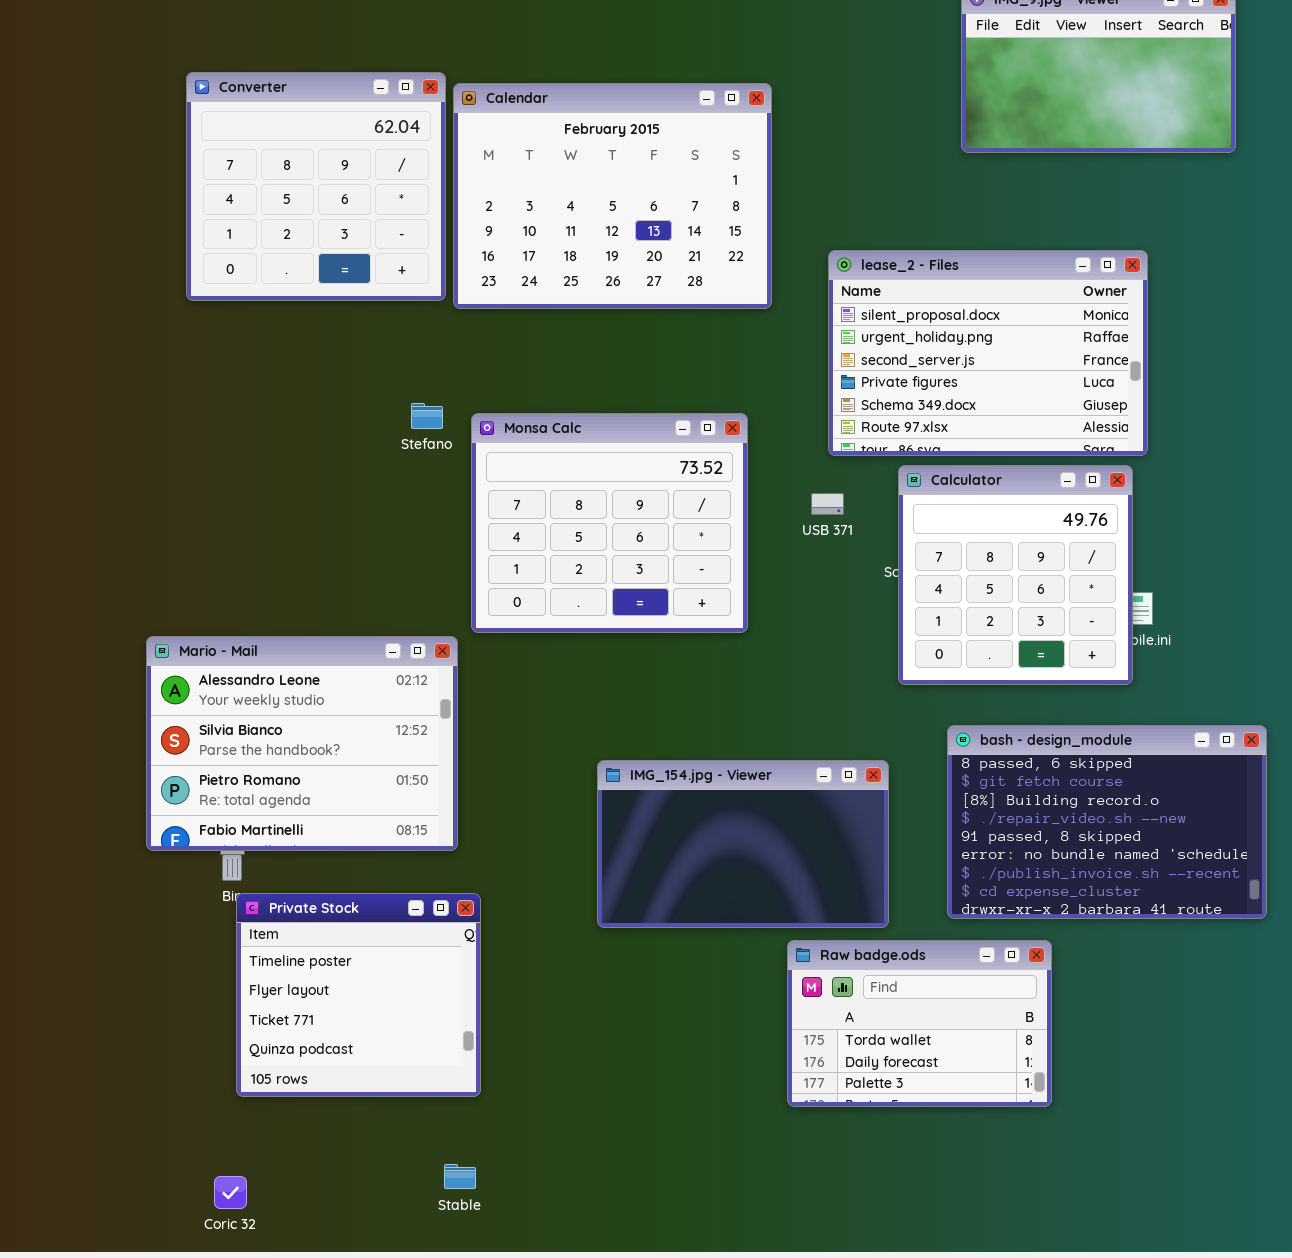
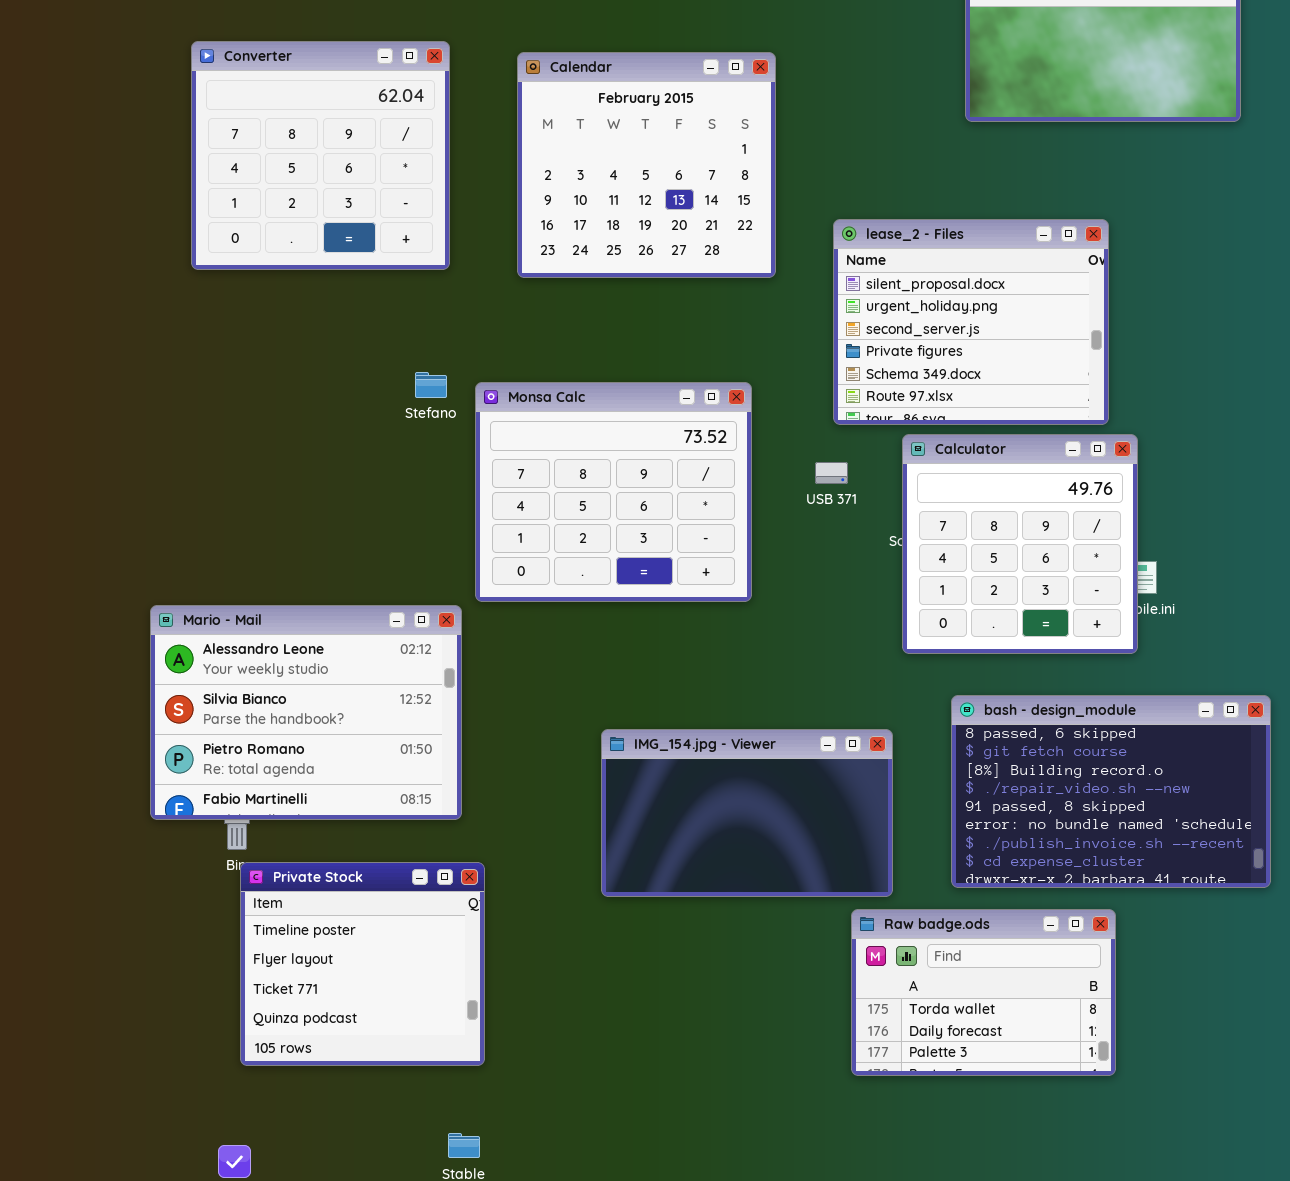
Calendar: [453,83,772,309] -> [517,52,776,278], resized
lease_2 - Files: [828,250,1148,456] -> [833,219,1109,425], resized
Raw badge.ods: [787,940,1052,1107] -> [851,909,1116,1076], moved

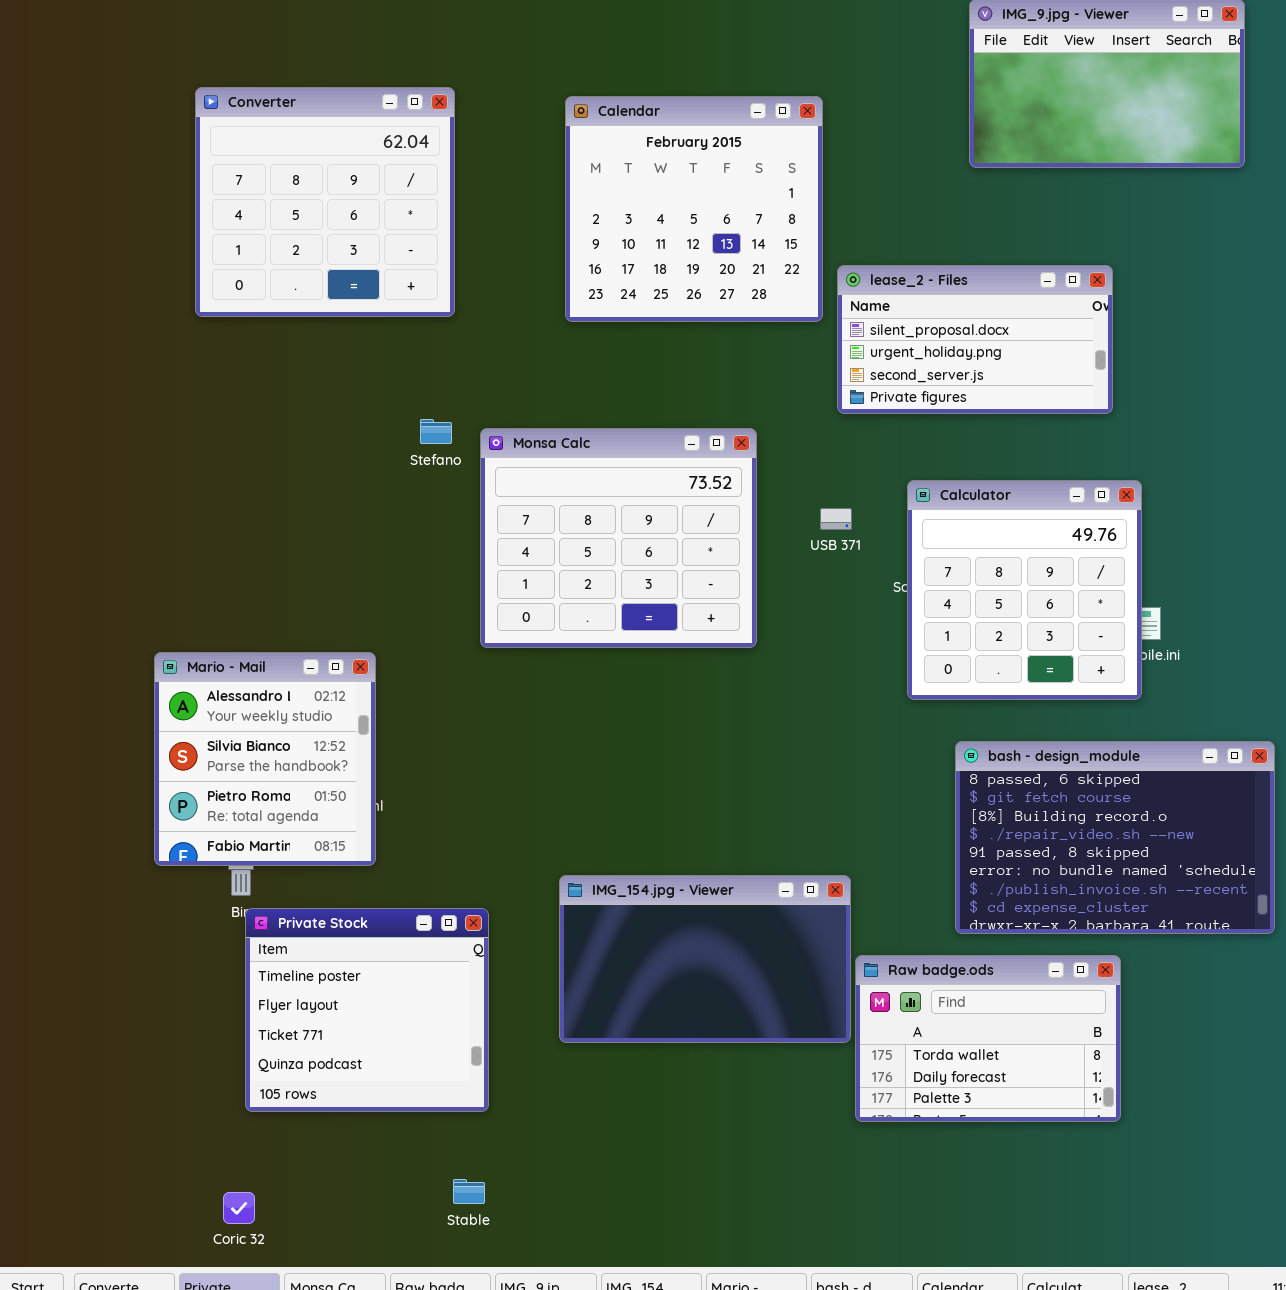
Calendar: [517,52,776,278] -> [565,96,823,322], moved
lease_2 - Files: [833,219,1109,425] -> [837,265,1113,414], resized
Mario - Mail: [150,605,462,820] -> [154,652,376,866], resized
IMG_154.jpg - Viewer: [601,729,893,897] -> [559,875,851,1043], moved

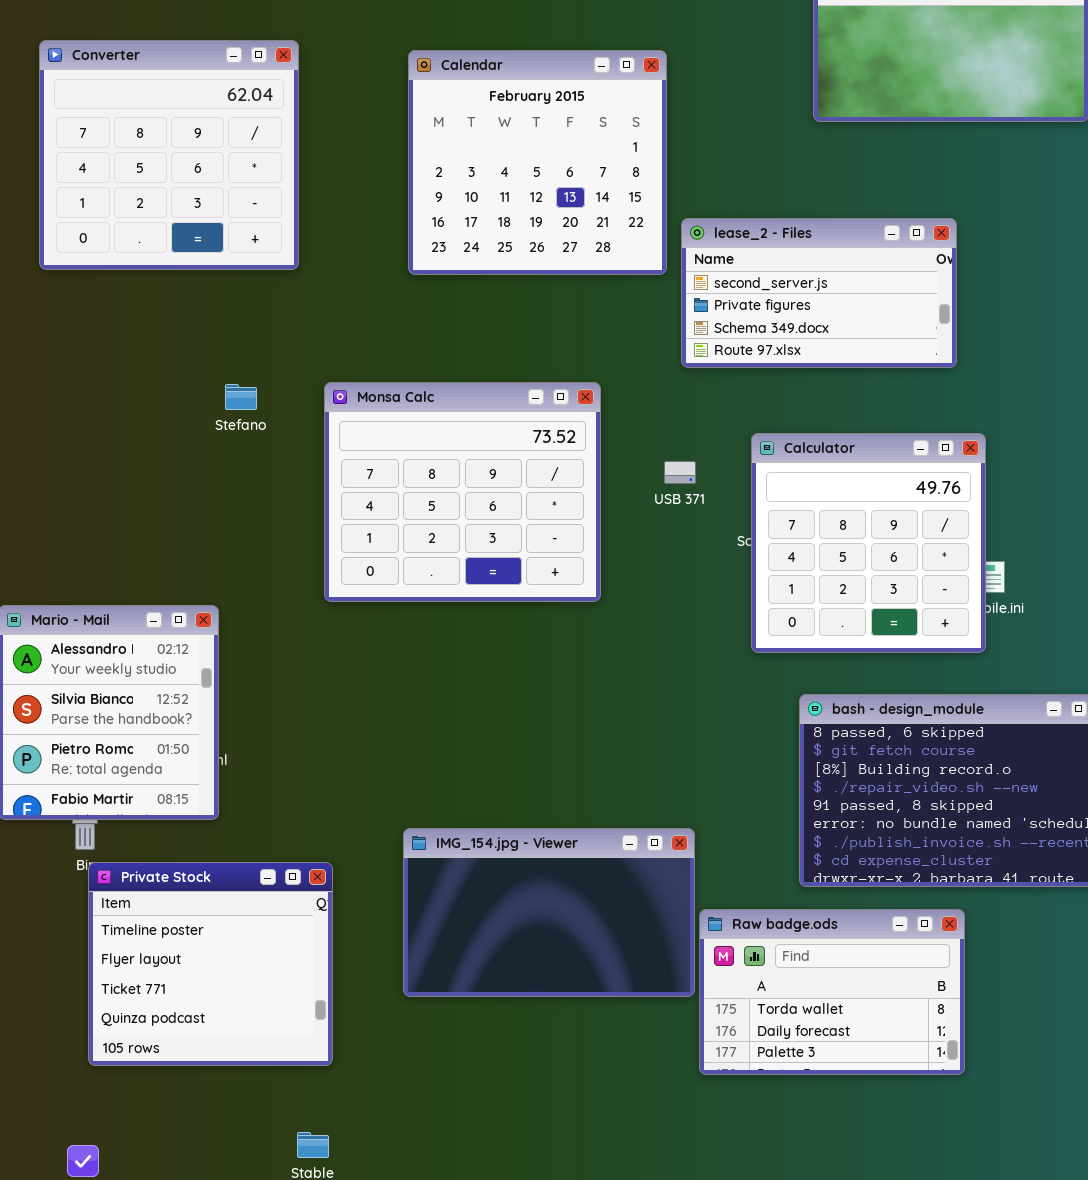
lease_2 - Files: [837,265,1113,414] -> [681,218,957,368], scrolled down 2 rows
Stefano: [420,419,452,444] -> [225,384,257,410], moved

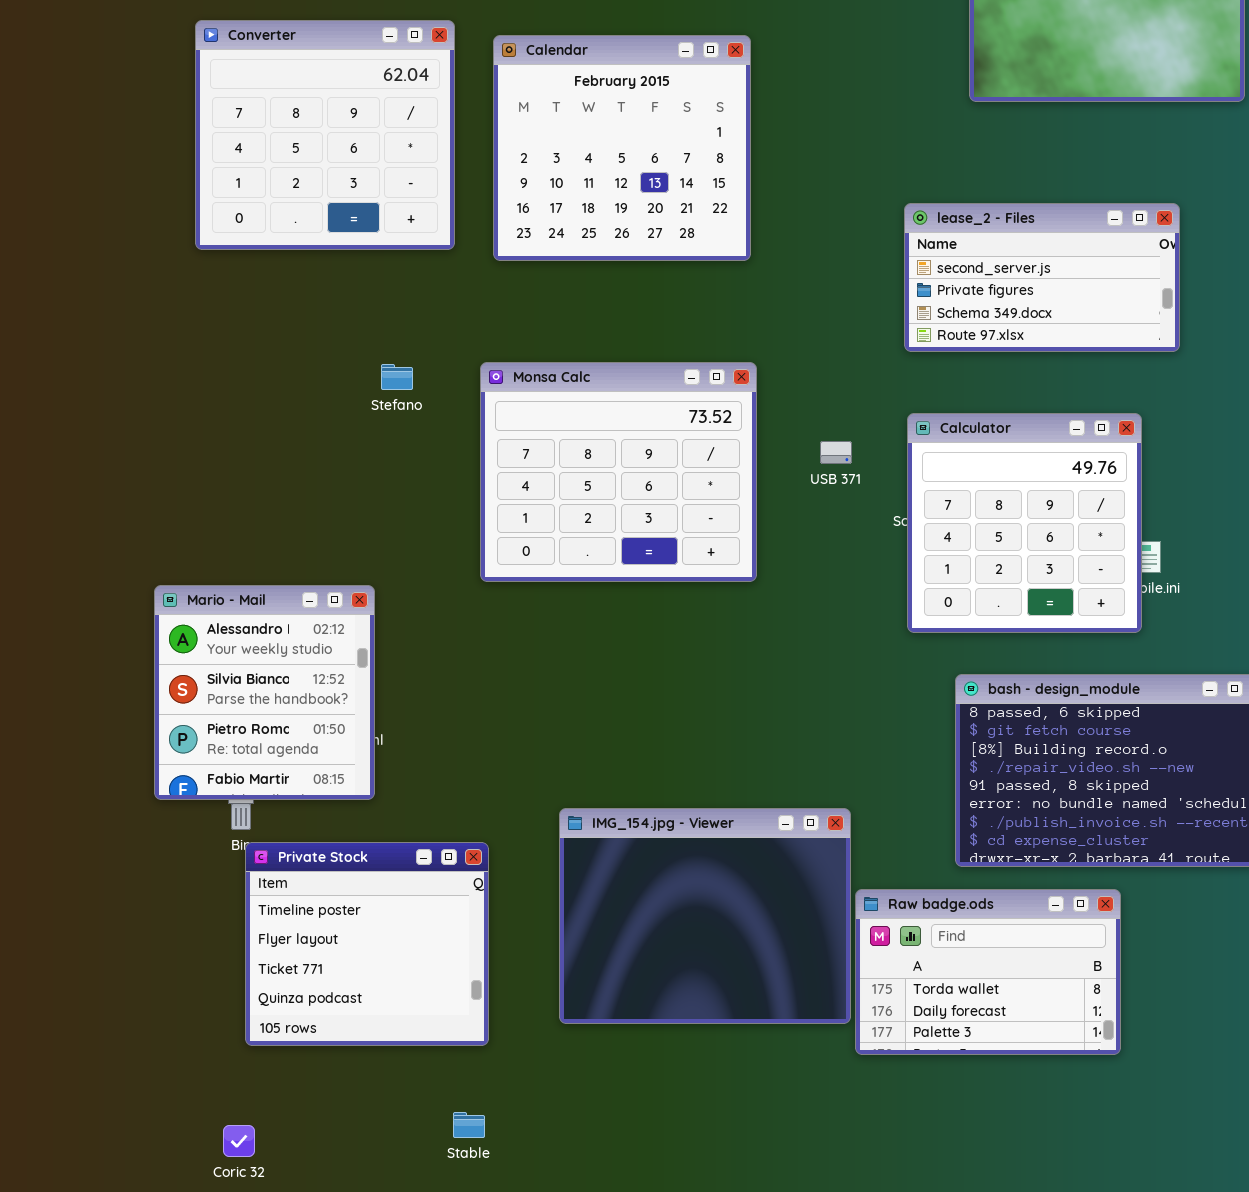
Calendar: [408,50,667,275] -> [493,35,751,261], moved
lease_2 - Files: [681,218,957,368] -> [904,203,1180,352], moved
IMG_154.jpg - Viewer: [403,828,695,997] -> [559,808,851,1024], resized

